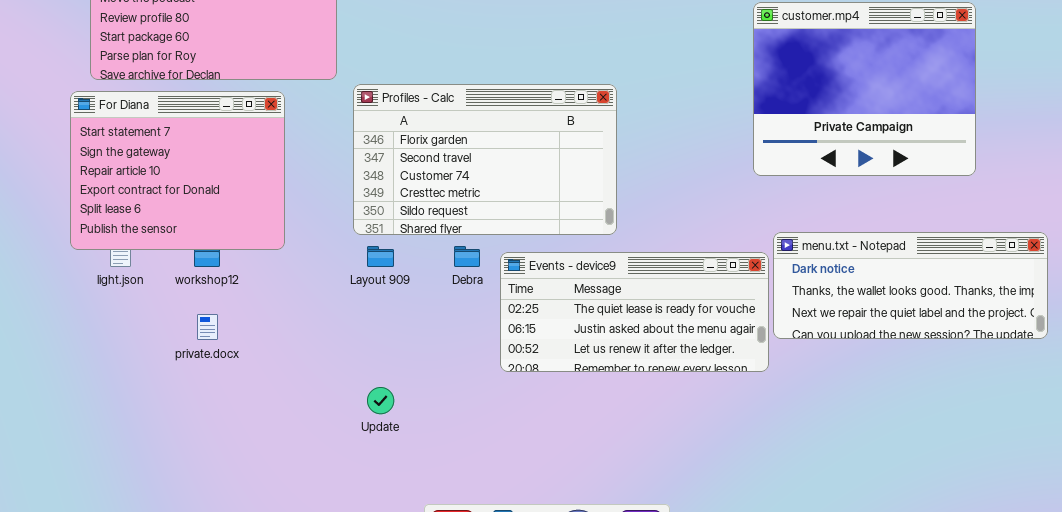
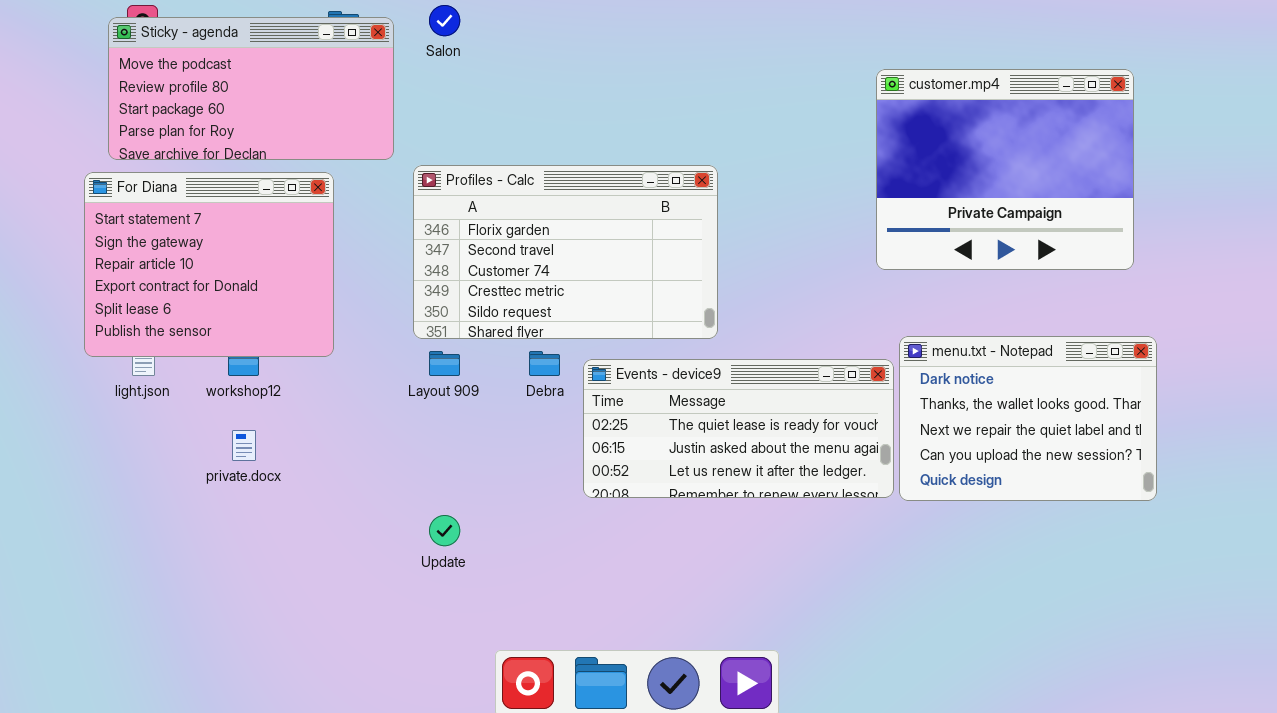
menu.txt - Notepad: [773,232,1048,339] -> [899,336,1157,501], resized

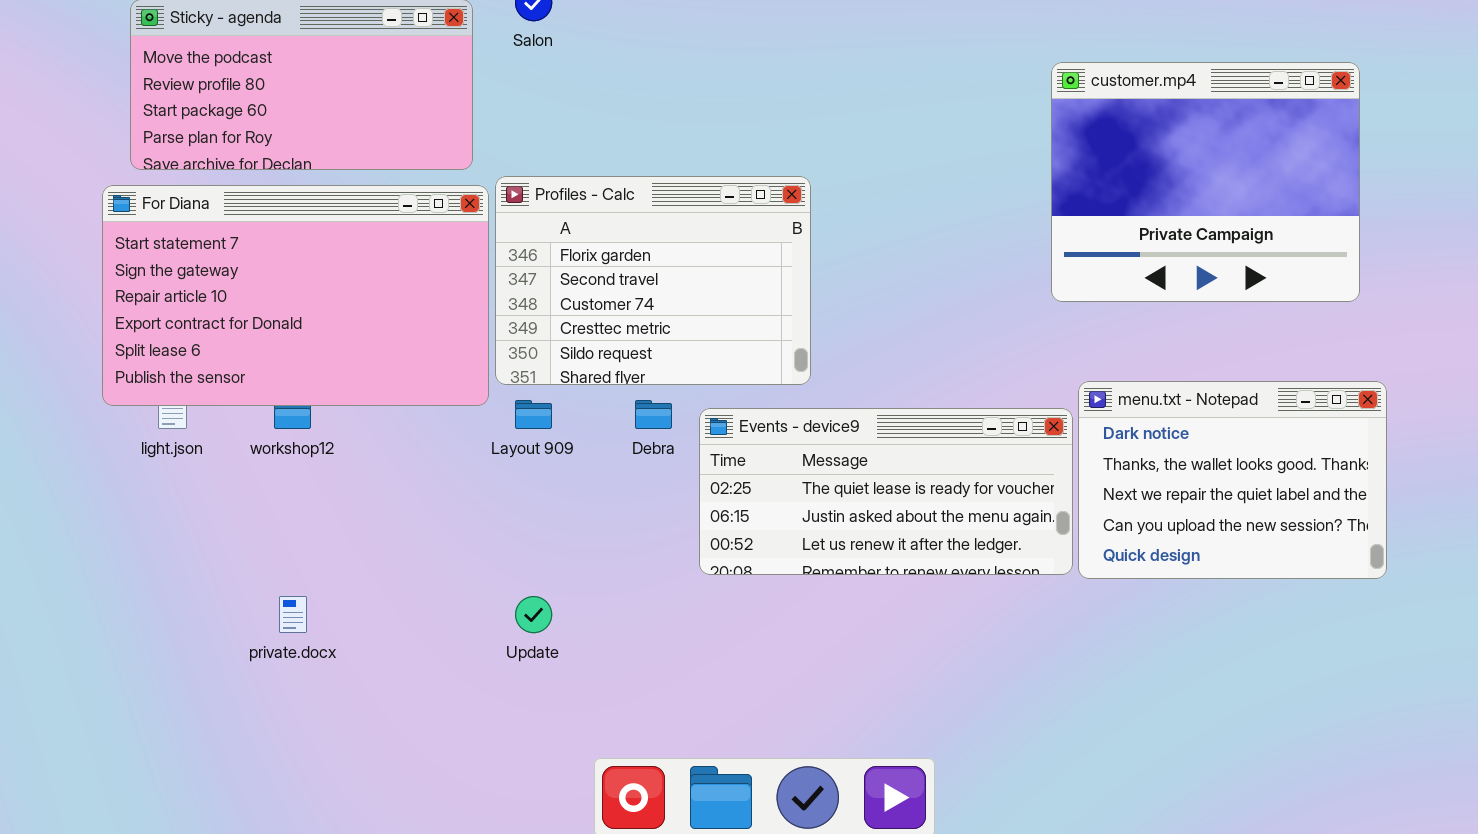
Profiles - Calc: [413,165,718,339] -> [495,176,811,385], resized
For Diana: [84,172,334,357] -> [102,185,489,406], resized
private.docx: [232,430,256,461] -> [279,596,307,633], moved

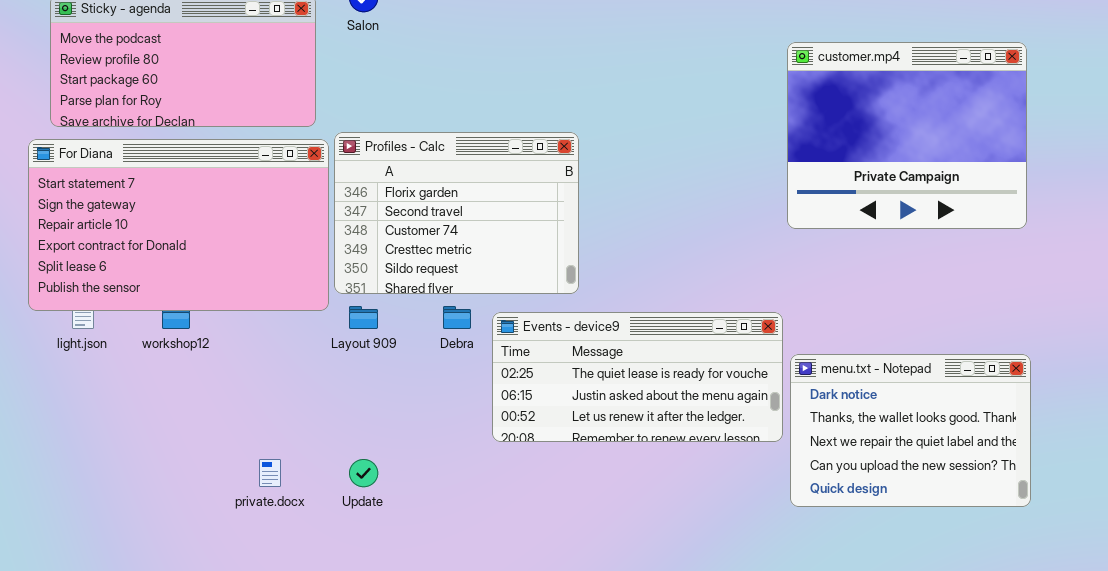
customer.mp4: [1051,62,1360,302] -> [787,42,1027,229], moved
menu.txt - Notepad: [1078,381,1387,579] -> [790,354,1031,507], moved
private.docx: [279,596,307,633] -> [259,459,281,487], moved

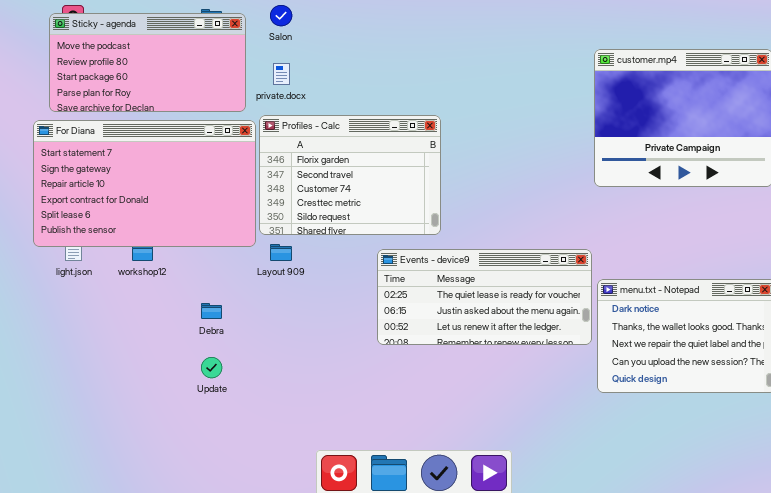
Debra: [443,306,471,329] -> [201,303,222,319], moved
private.docx: [259,459,281,487] -> [273,63,290,85], moved
Update: [349,459,378,487] -> [201,357,222,378], moved

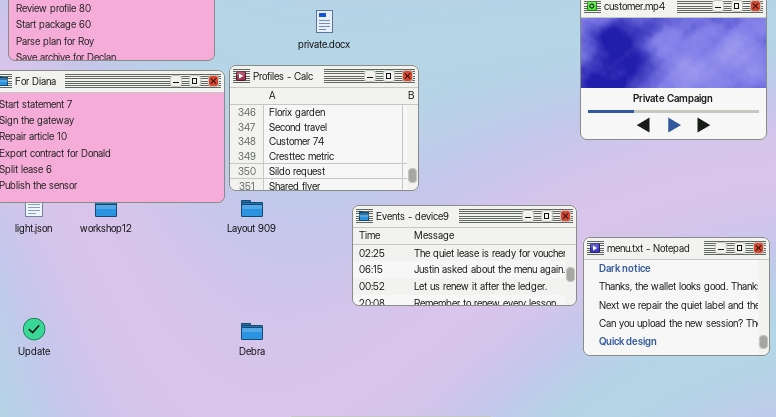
private.docx: [273,63,290,85] -> [316,10,333,33], moved
Debra: [201,303,222,319] -> [241,323,263,340], moved
Update: [201,357,222,378] -> [23,318,45,340], moved

